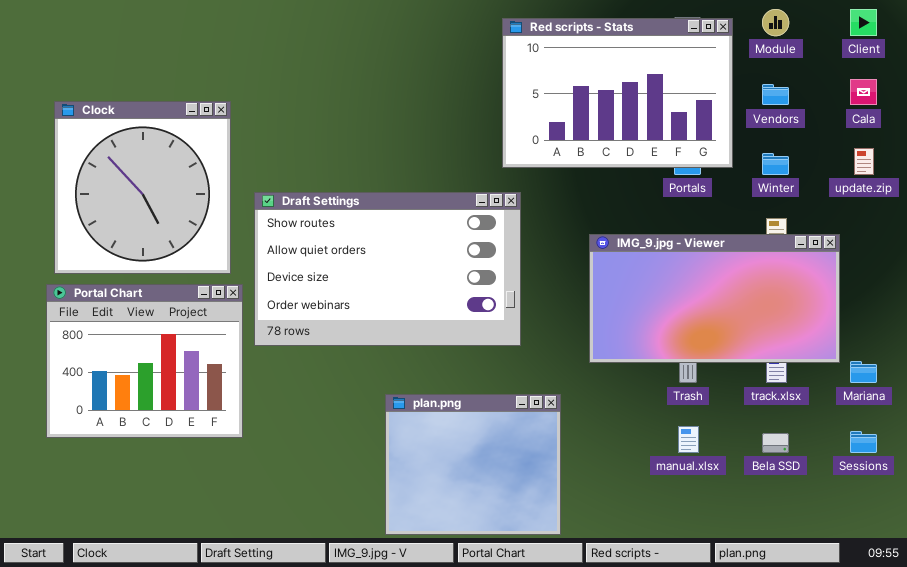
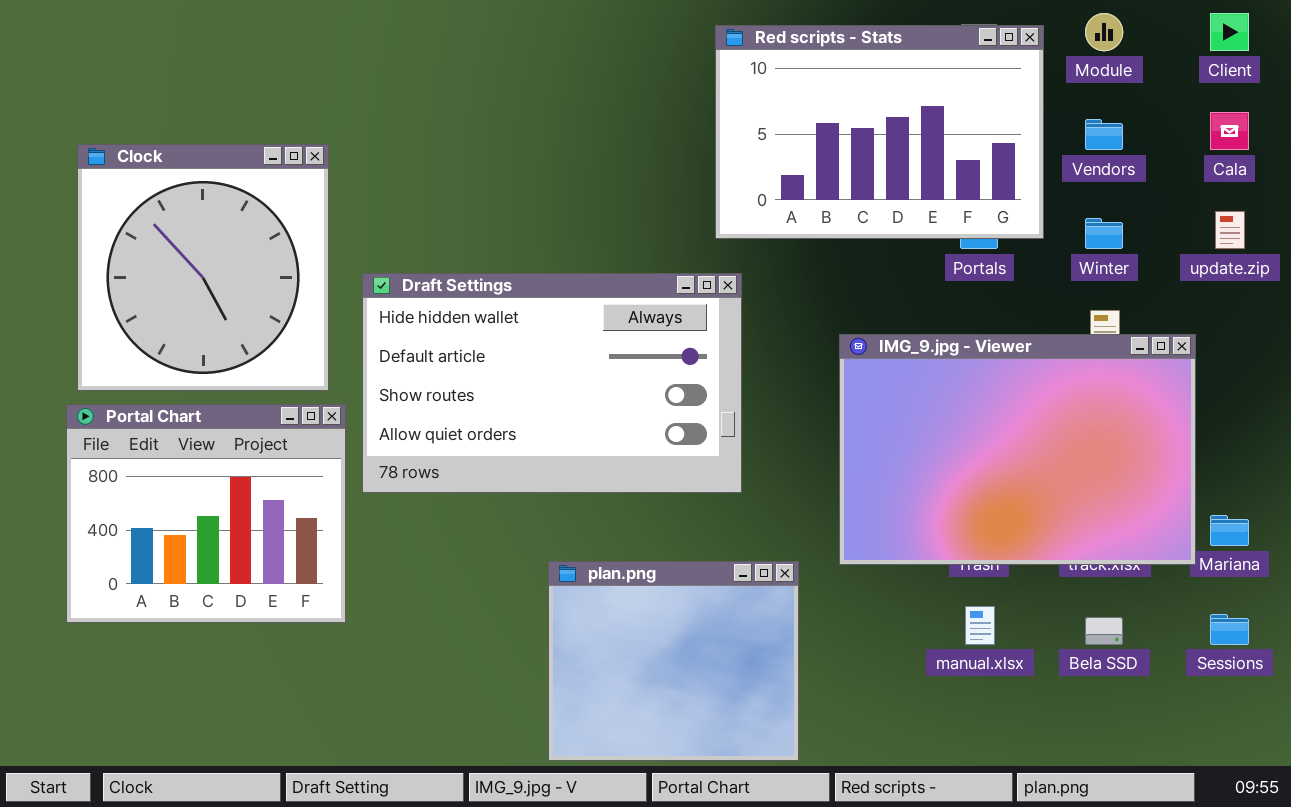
Draft Settings: [254,192,521,346] -> [362,273,742,493], scrolled up 2 rows
IMG_9.jpg - Viewer: [589,234,840,363] -> [839,334,1196,565], resized

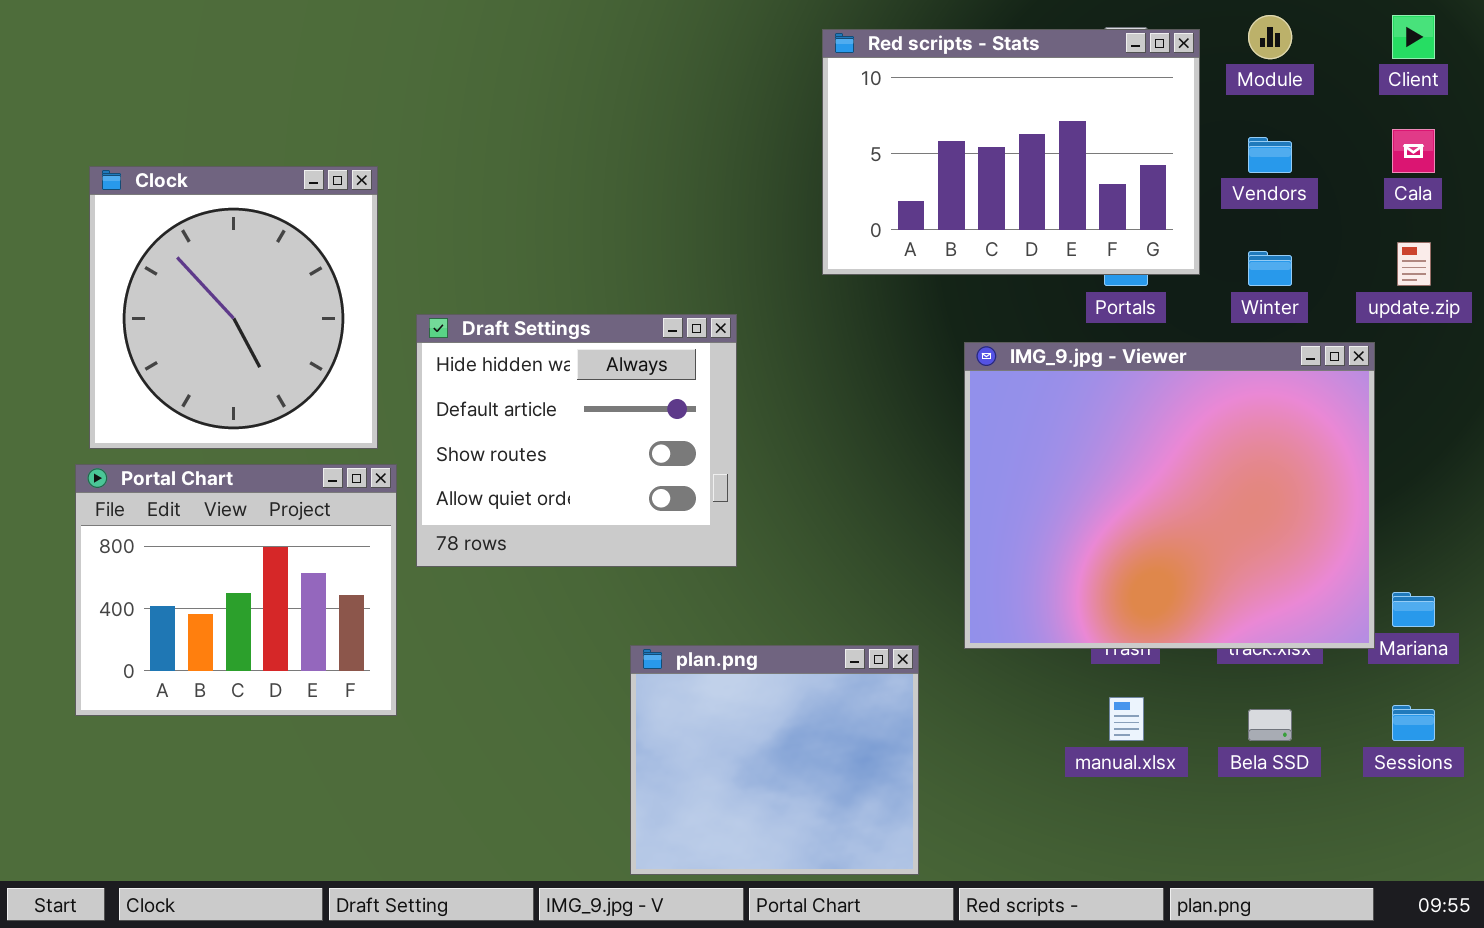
Draft Settings: [362,273,742,493] -> [416,314,737,567], resized
IMG_9.jpg - Viewer: [839,334,1196,565] -> [964,342,1375,649], resized

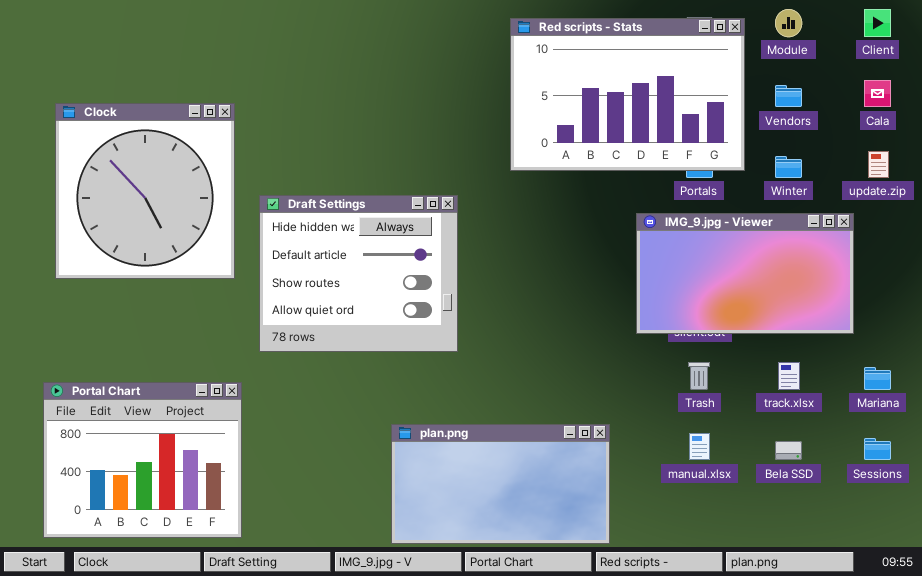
IMG_9.jpg - Viewer: [964,342,1375,649] -> [636,213,854,334], resized
Portal Chart: [75,464,397,716] -> [43,382,242,538], moved
plan.png: [630,645,919,875] -> [391,424,610,544], resized

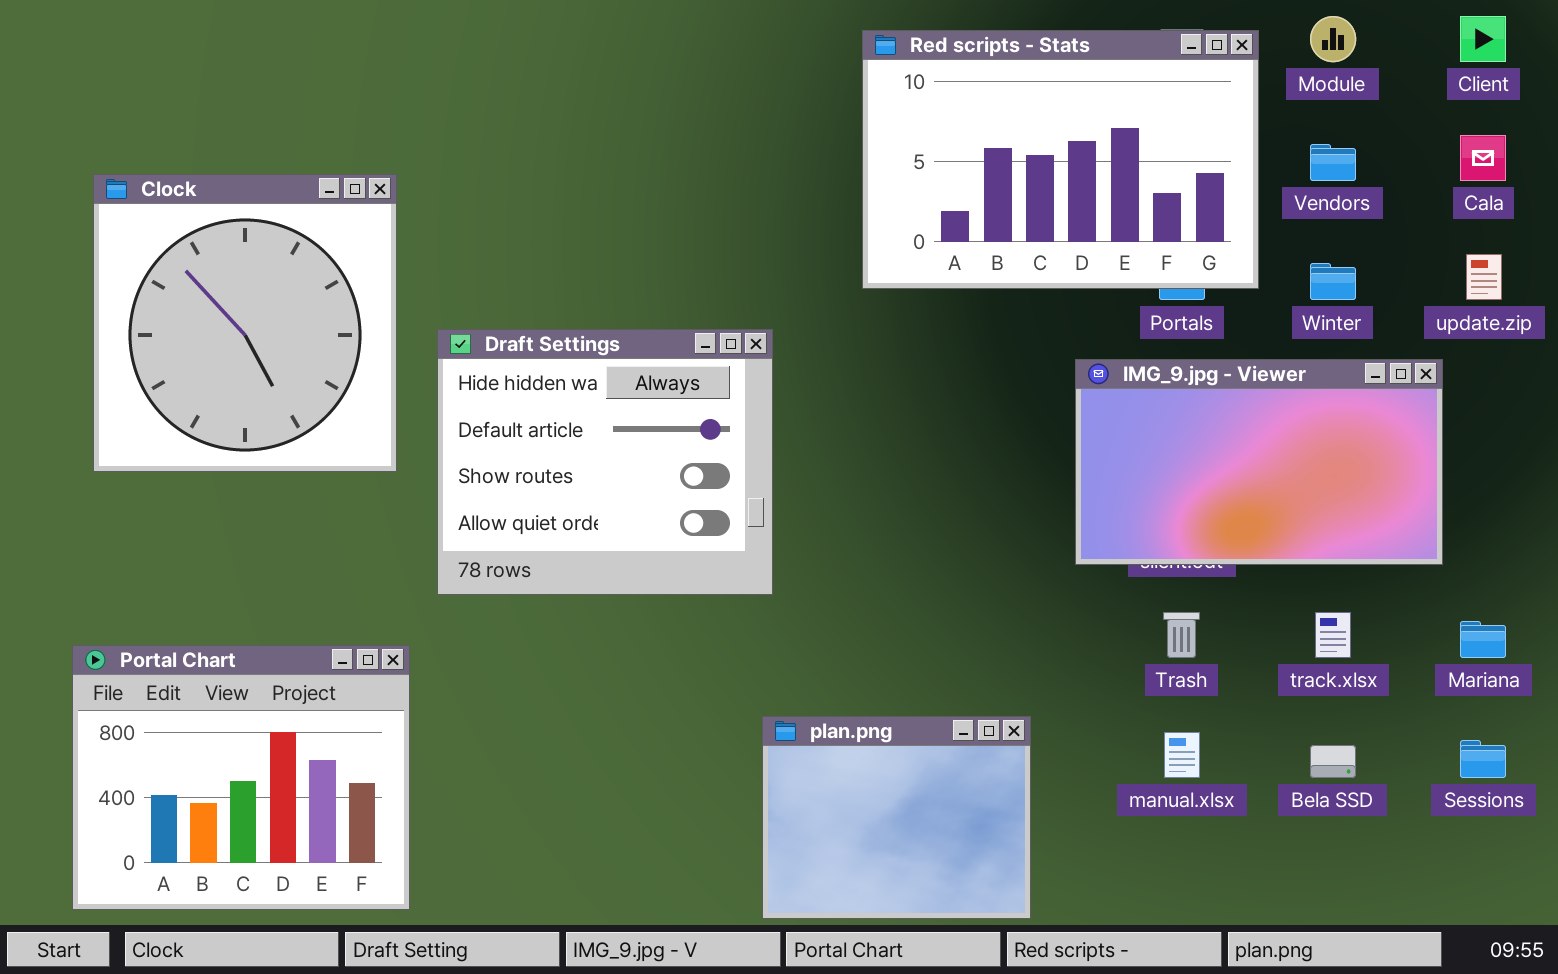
plan.png: [391,424,610,544] -> [762,716,1031,919], resized

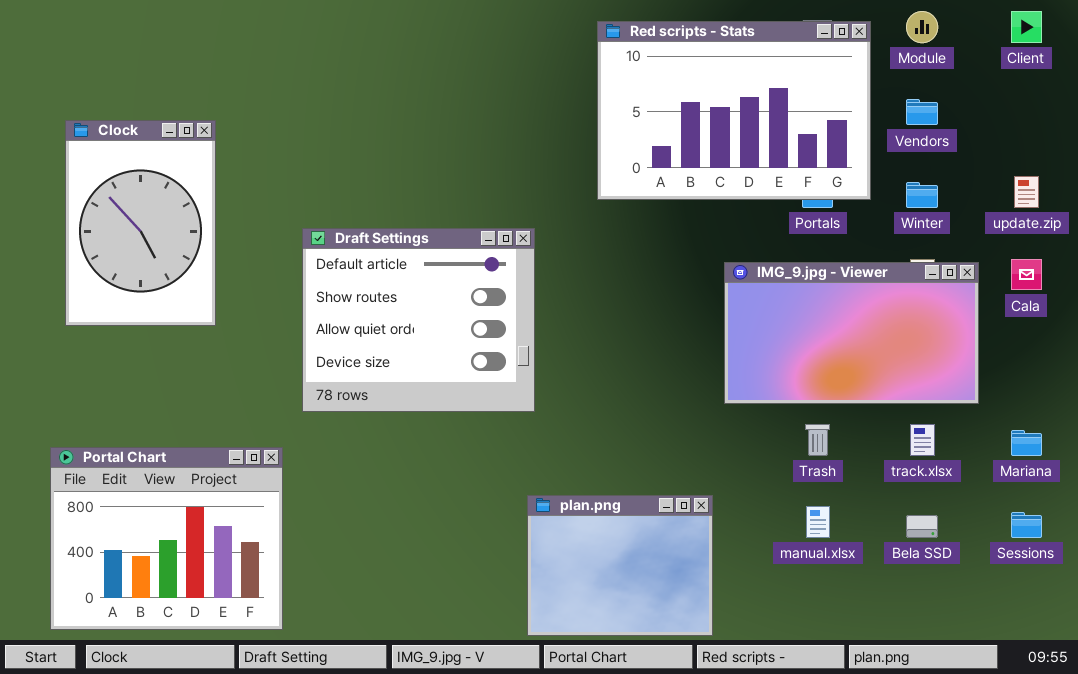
Cala: [1460,135,1506,181] -> [1011,259,1042,290], moved
Clock: [93,174,397,472] -> [65,120,216,326], resized
Draft Settings: [437,329,773,595] -> [302,228,535,412], scrolled down 1 row
IMG_9.jpg - Viewer: [1075,359,1443,565] -> [724,262,979,404], moved

